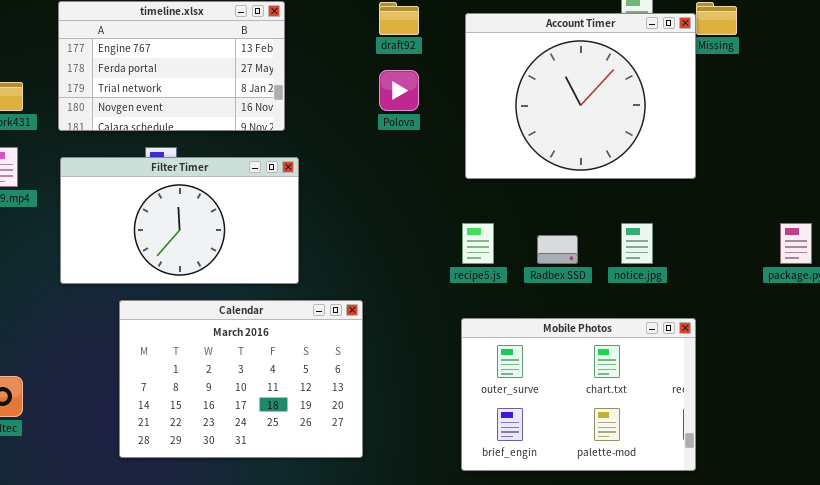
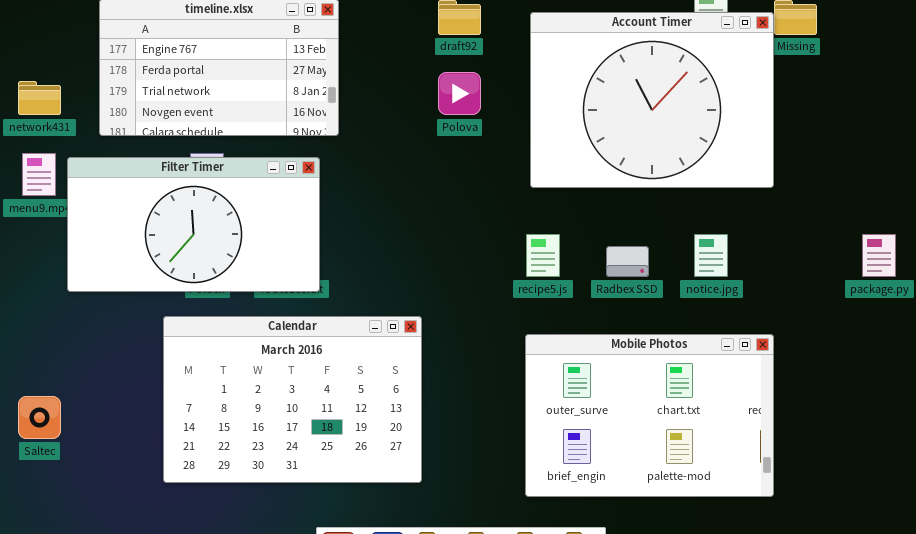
Filter Timer: [60,157,299,284] -> [67,157,320,292], moved

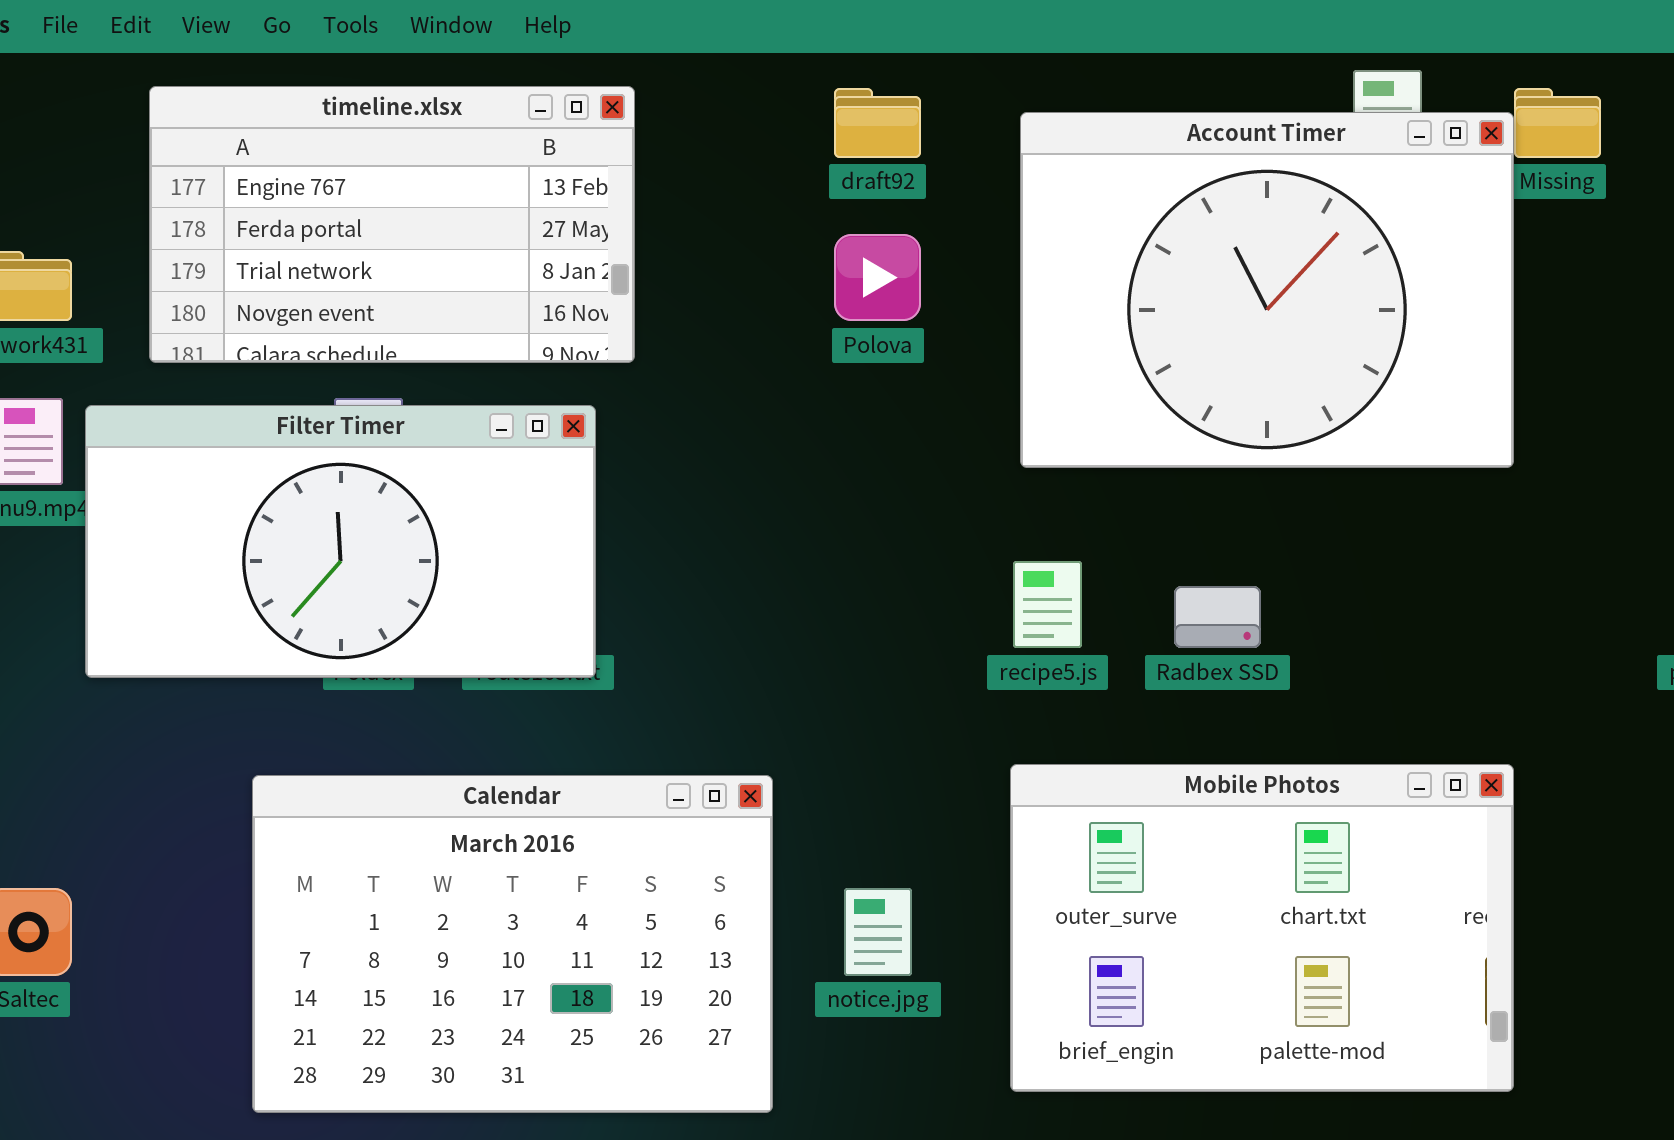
notice.jpg: [694,234,728,277] -> [844,888,912,976], moved
Calendar: [163,316,422,483] -> [252,775,773,1113], moved

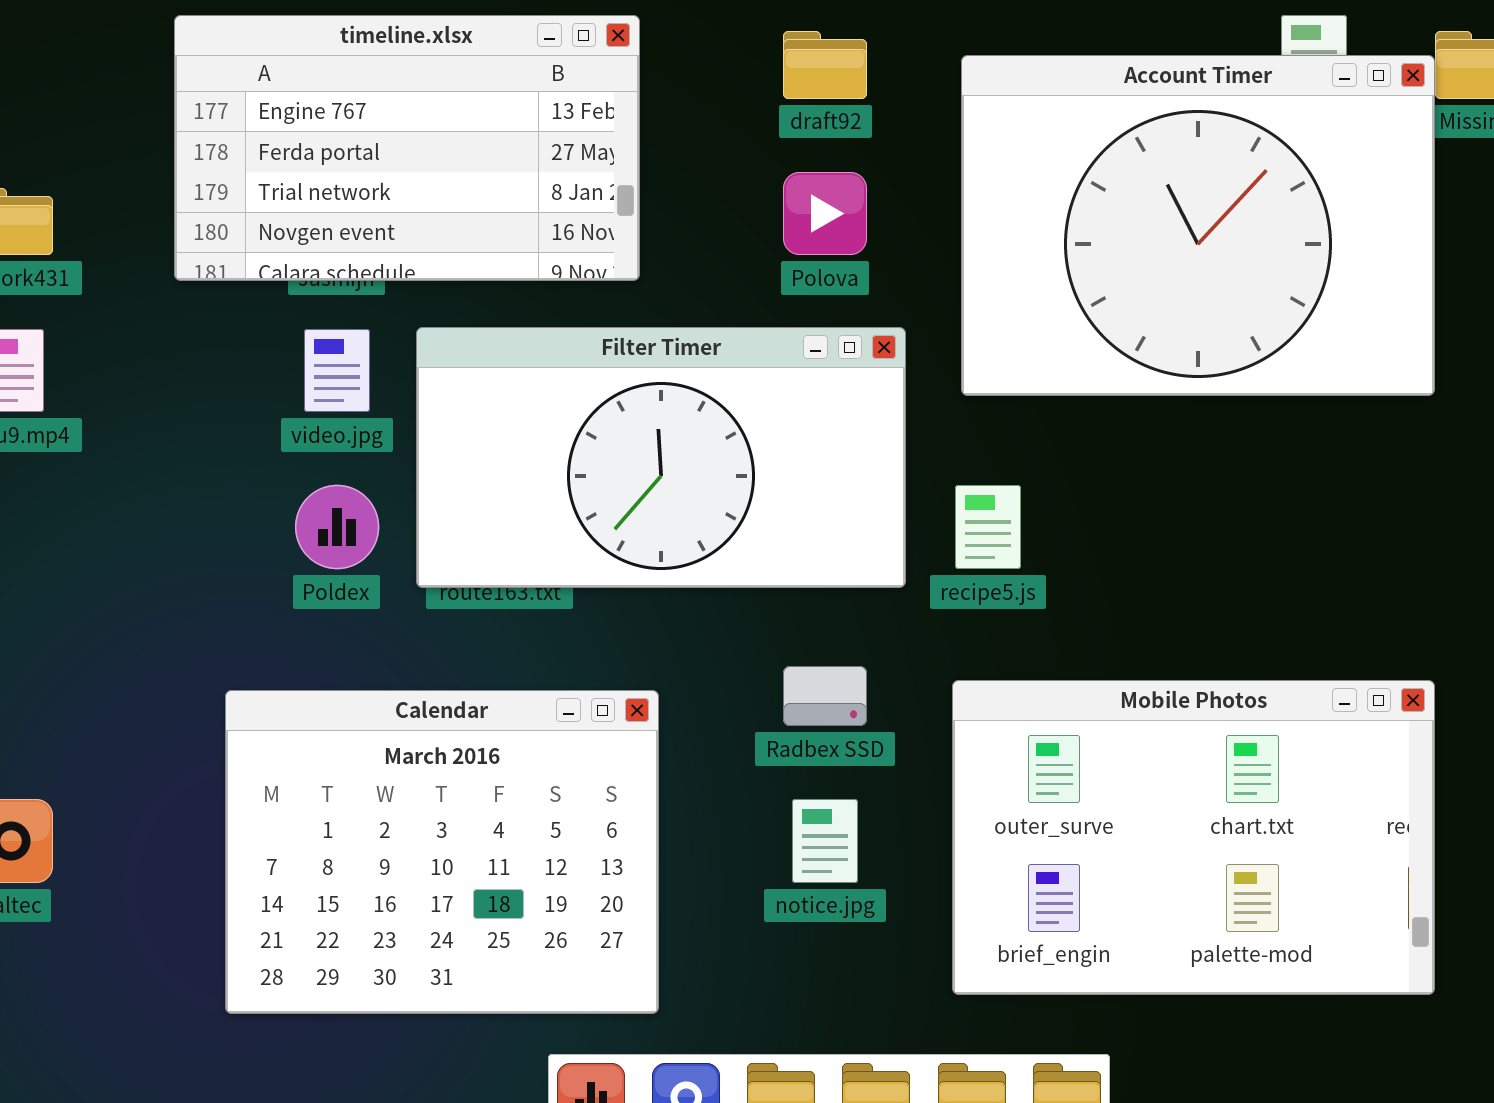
timeline.xlsx: [149,86,635,363] -> [174,15,640,281], moved
Filter Timer: [85,405,596,678] -> [416,327,906,588], moved
Radbex SSD: [1174,586,1261,648] -> [783,666,867,726], moved
Calendar: [252,775,773,1113] -> [225,690,659,1014], resized

